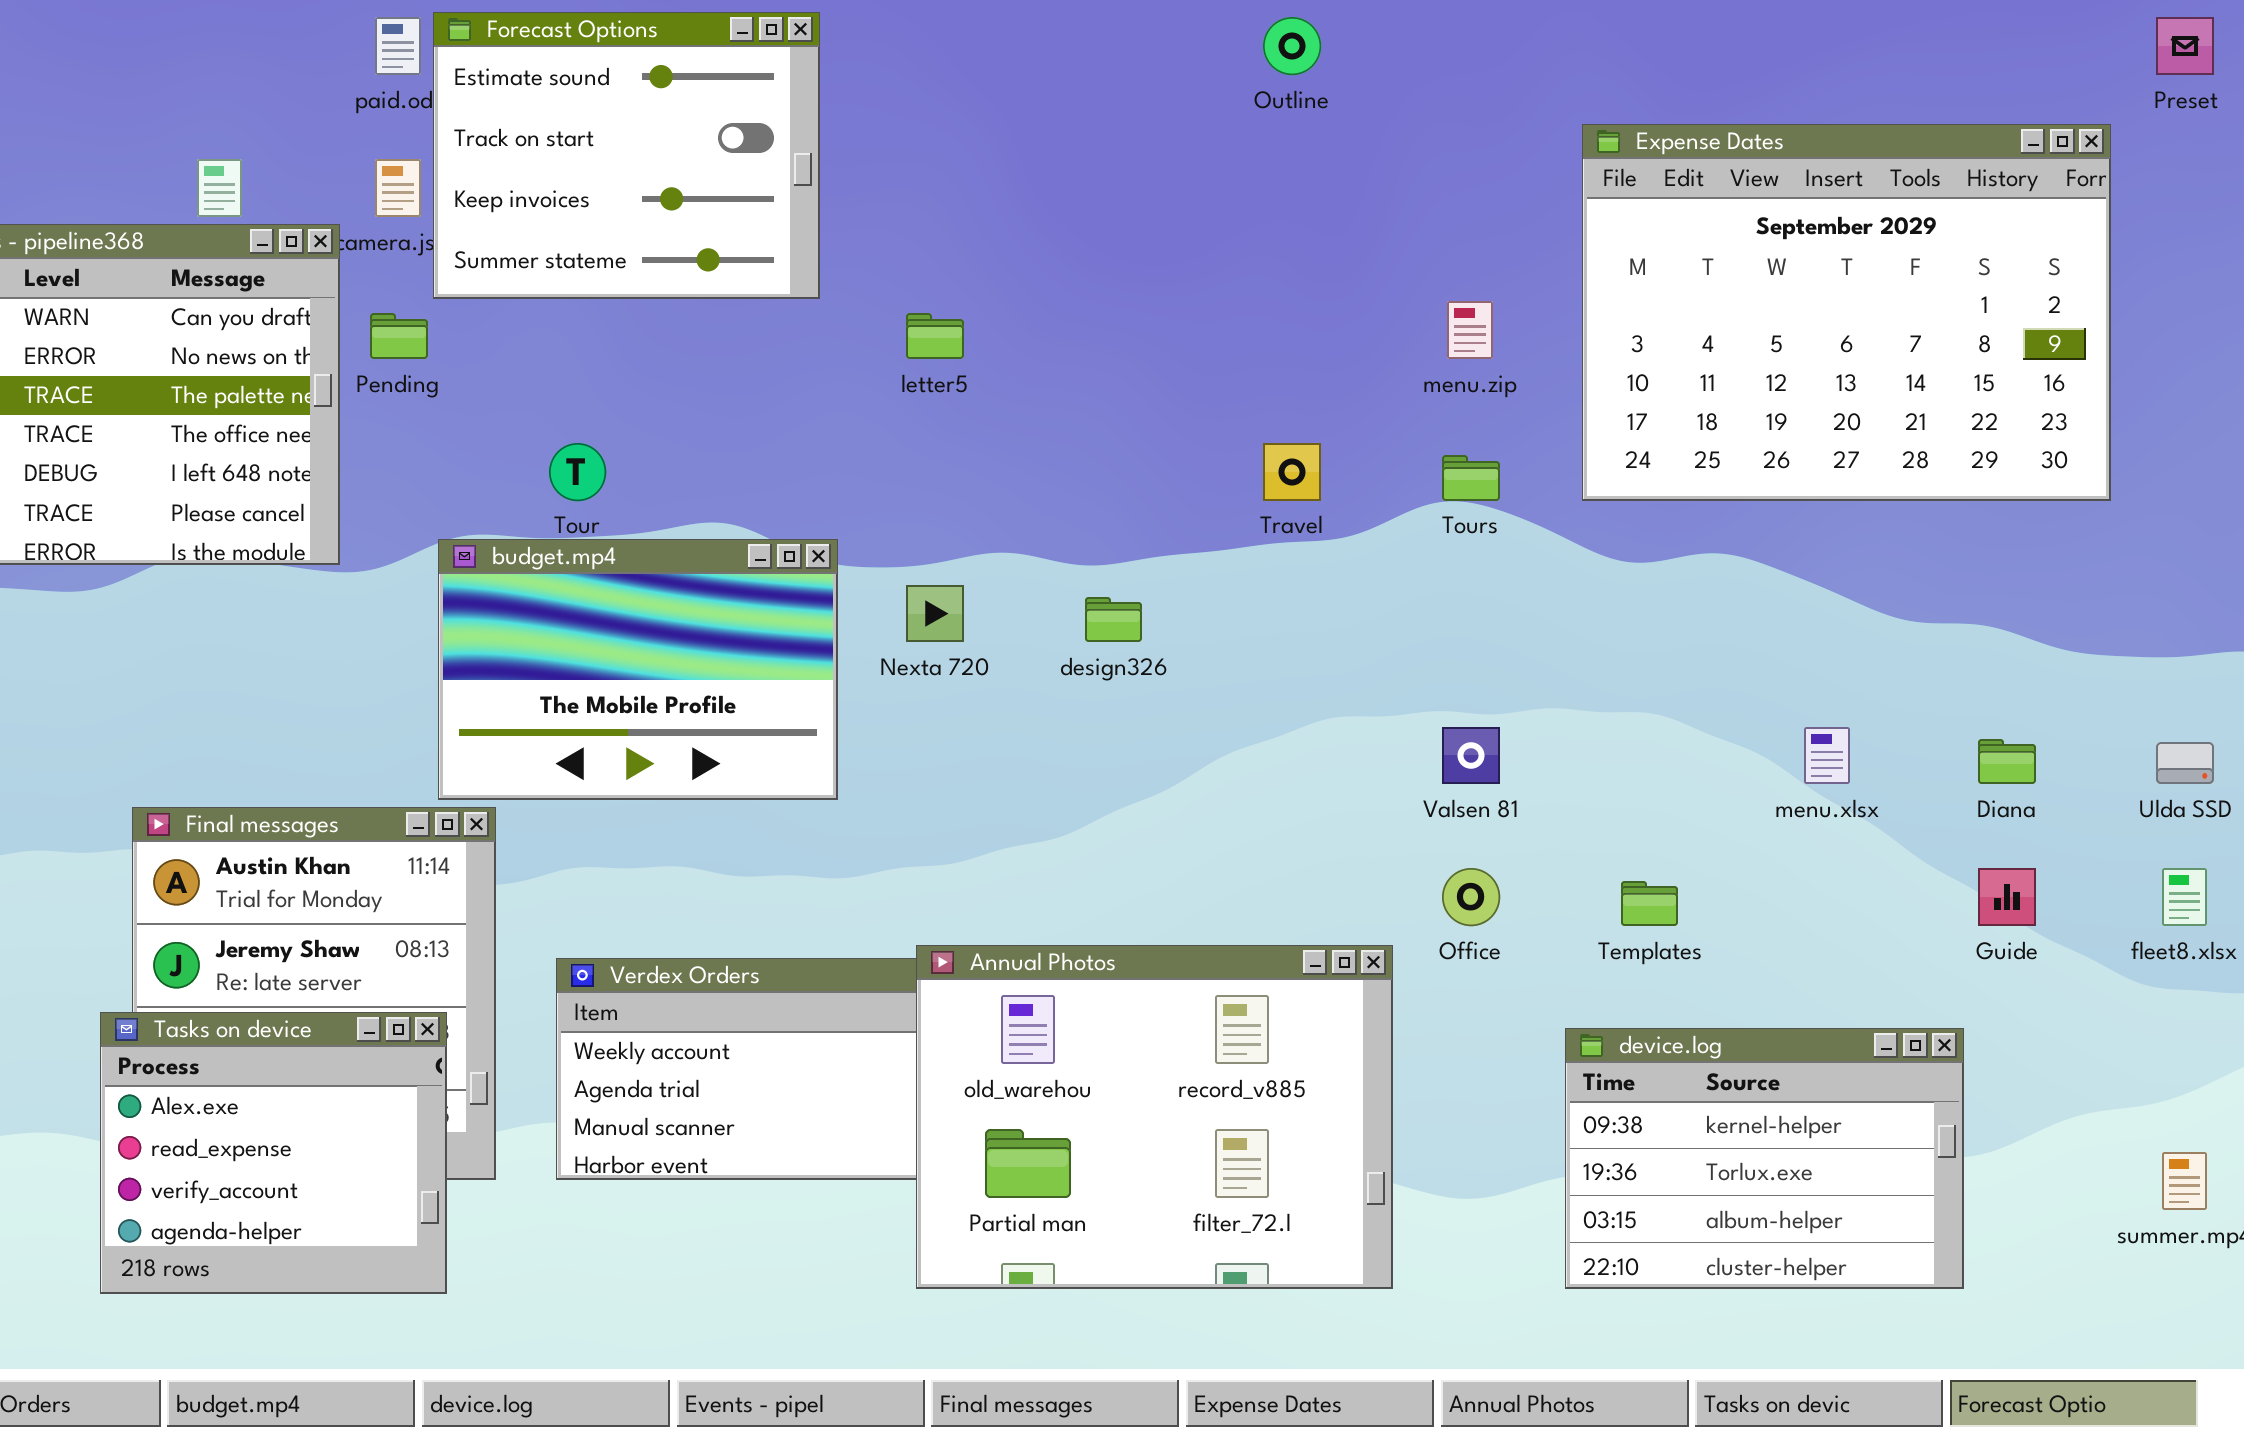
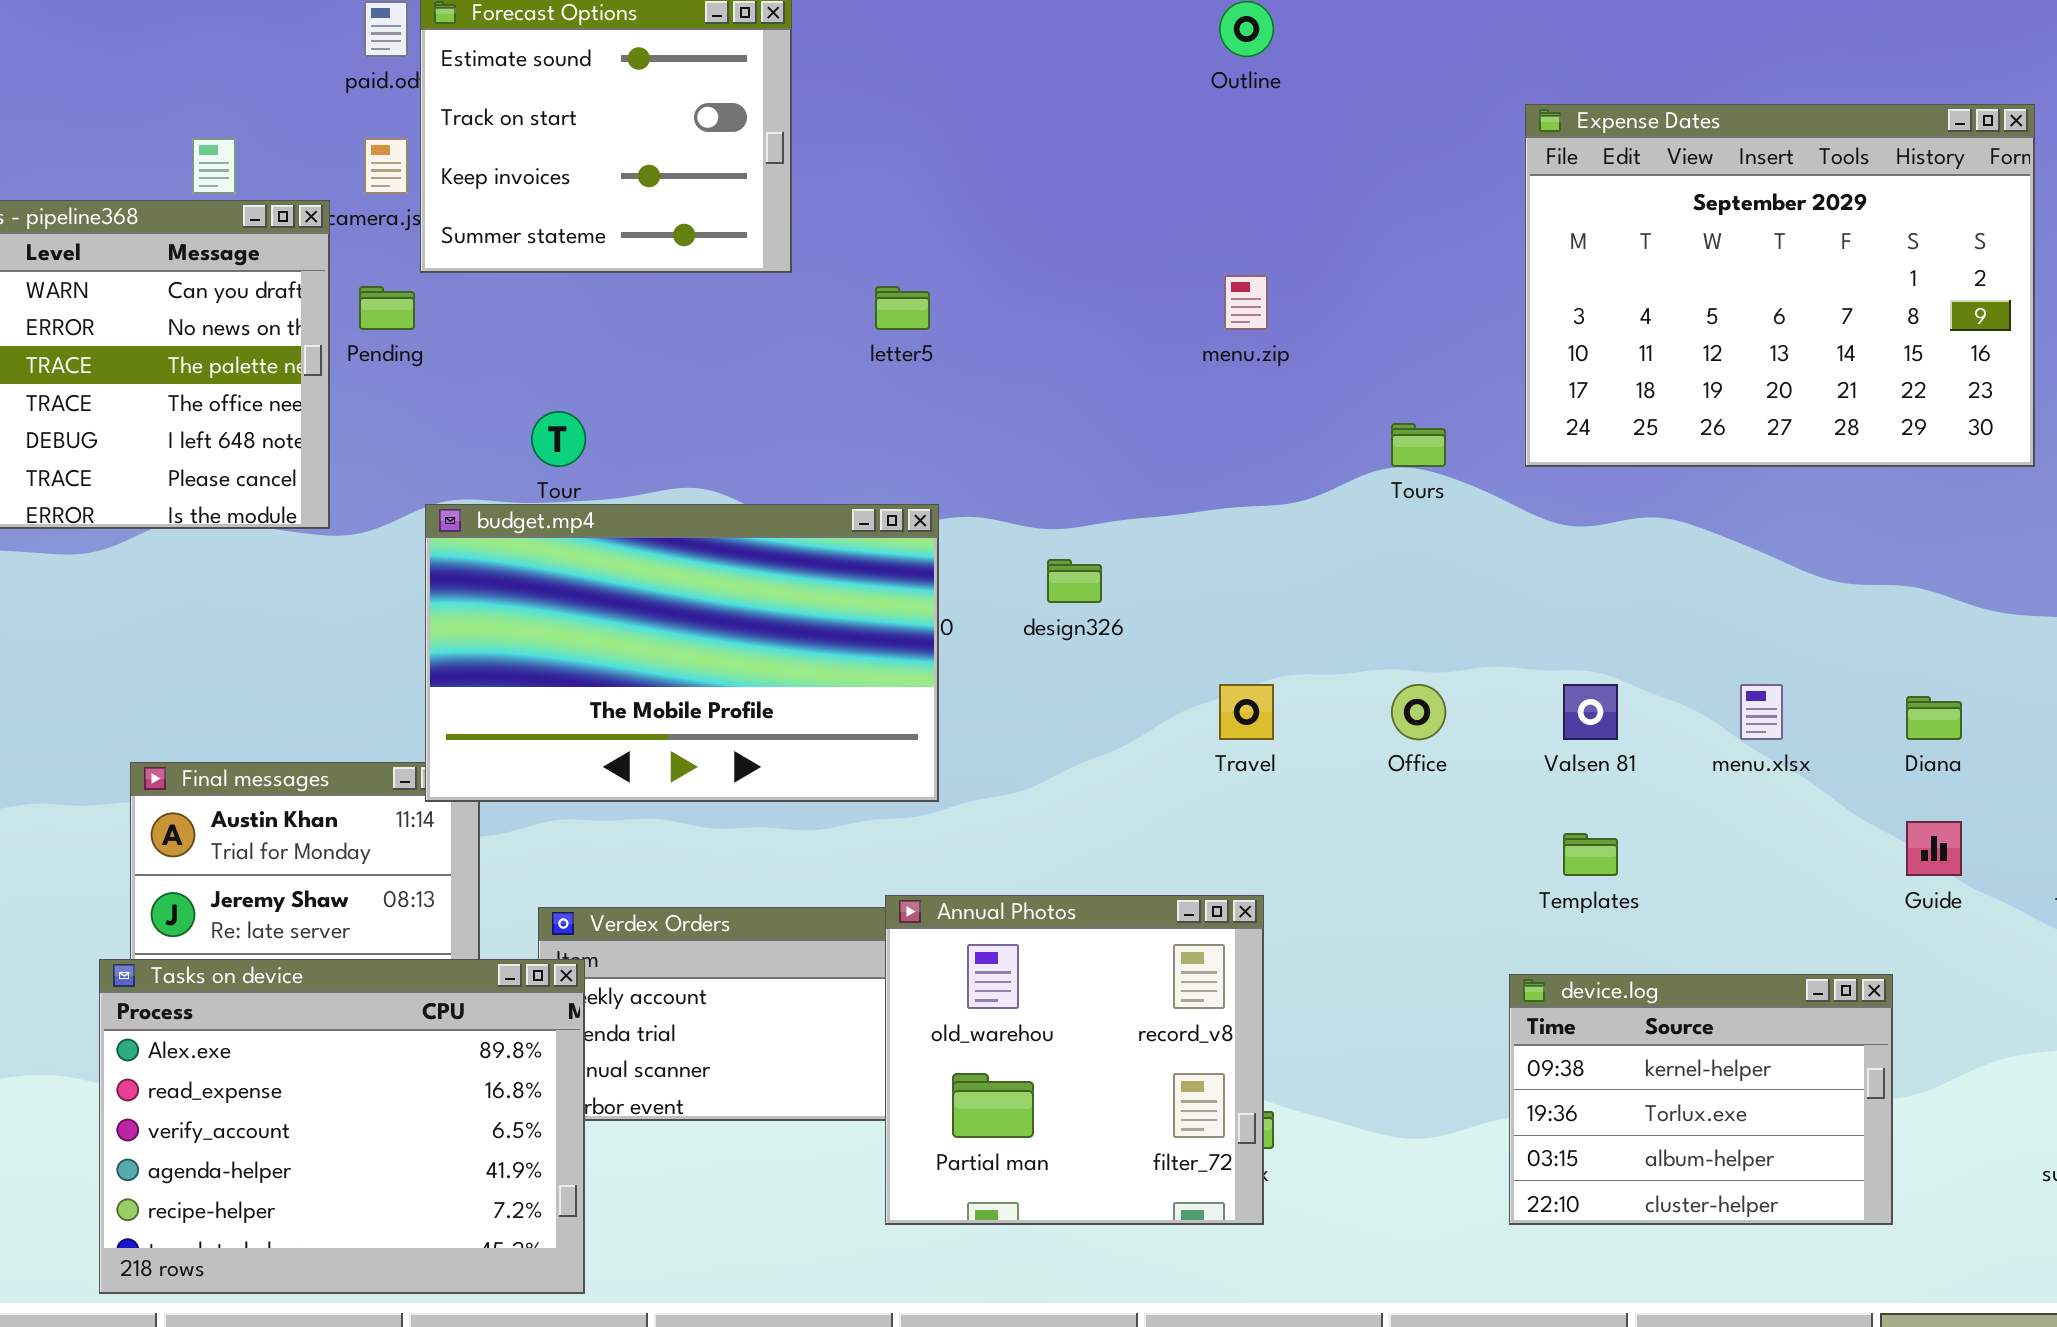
menu.zip: [1447,301,1493,359] -> [1224,275,1268,330], moved
Travel: [1263,443,1321,501] -> [1219,684,1274,740], moved
budget.mp4: [438,539,838,800] -> [425,504,939,802], resized
Valsen 81: [1442,727,1500,784] -> [1563,684,1618,740], moved
Office: [1442,868,1500,926] -> [1391,684,1446,740], moved
Annual Photos: [916,945,1393,1289] -> [885,895,1264,1225], resized
Tasks on device: [100,1012,447,1294] -> [99,959,585,1294], resized

